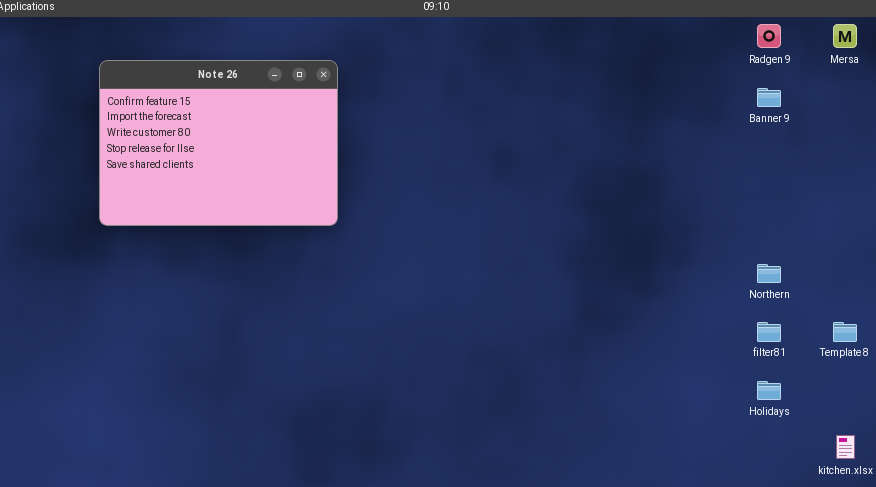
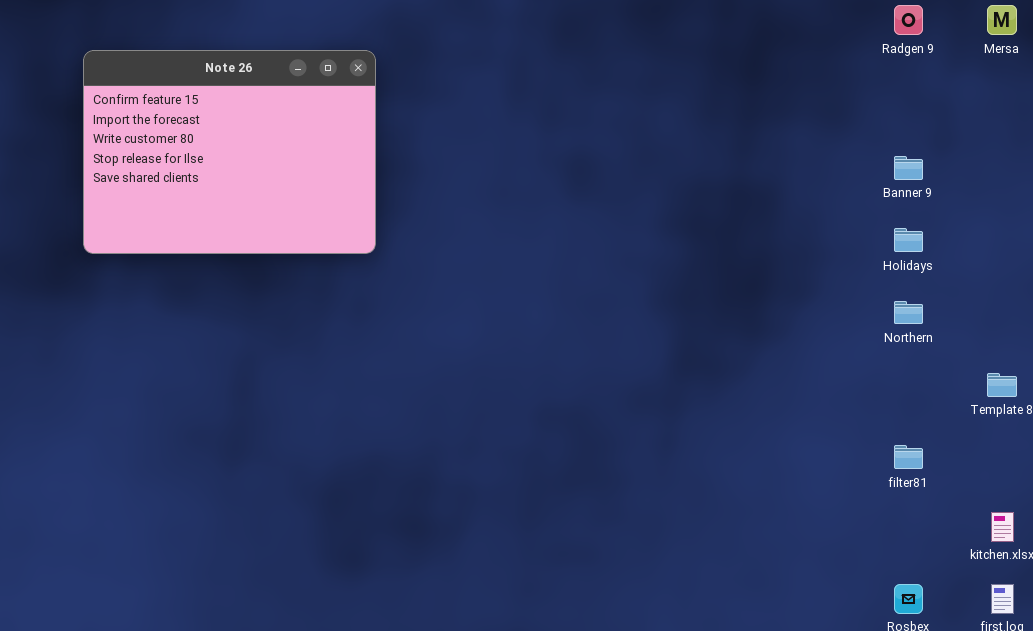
Banner 9: [757,88,781,107] -> [894,156,923,180], moved
filter81: [757,322,781,342] -> [894,445,923,469], moved
Holidays: [757,381,781,400] -> [894,228,923,252], moved

